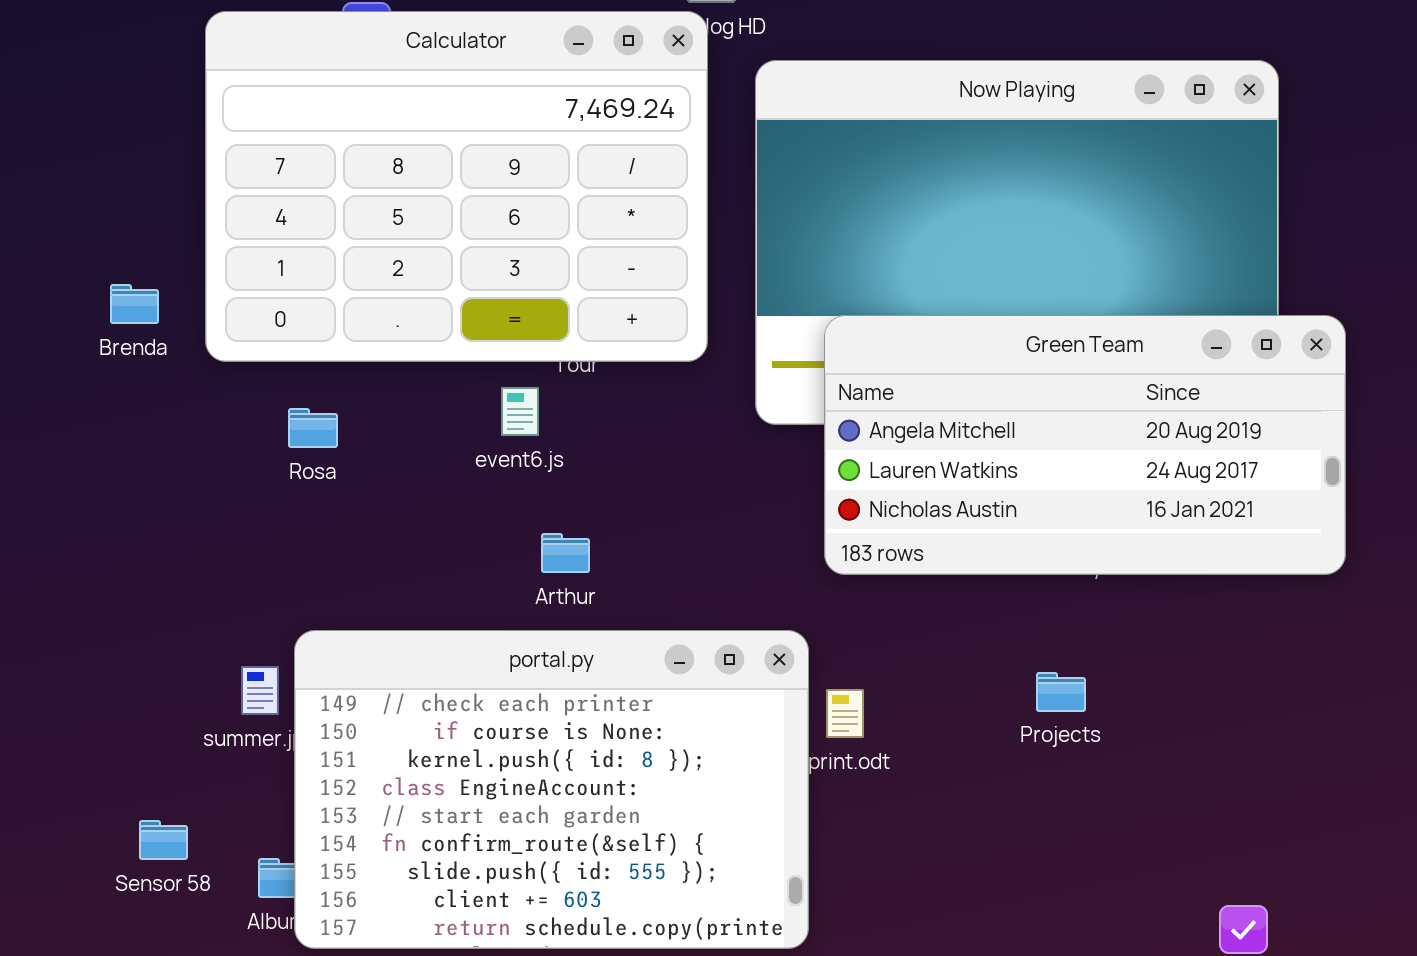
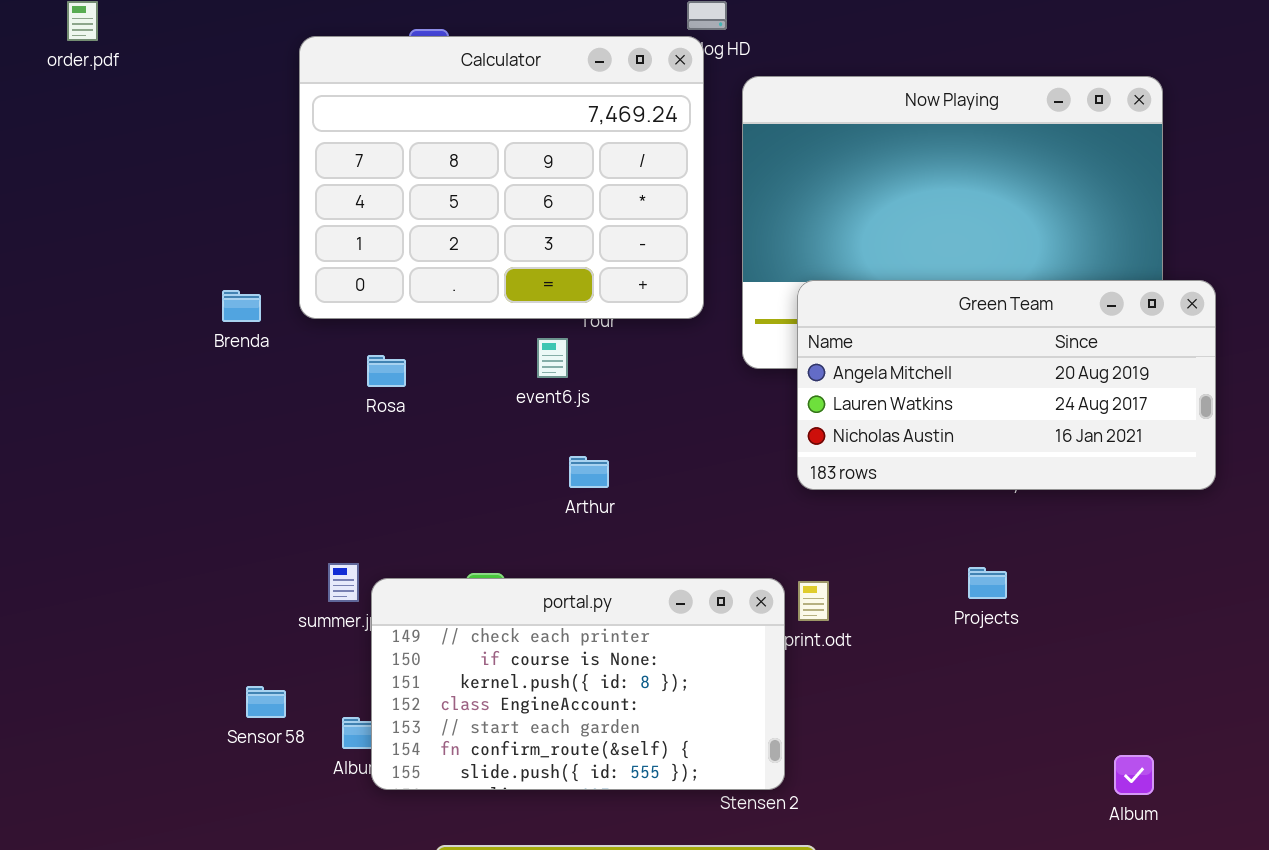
Brenda: [110,284,159,324] -> [222,290,261,322], moved
portal.py: [294,630,809,949] -> [371,578,785,790], resized

